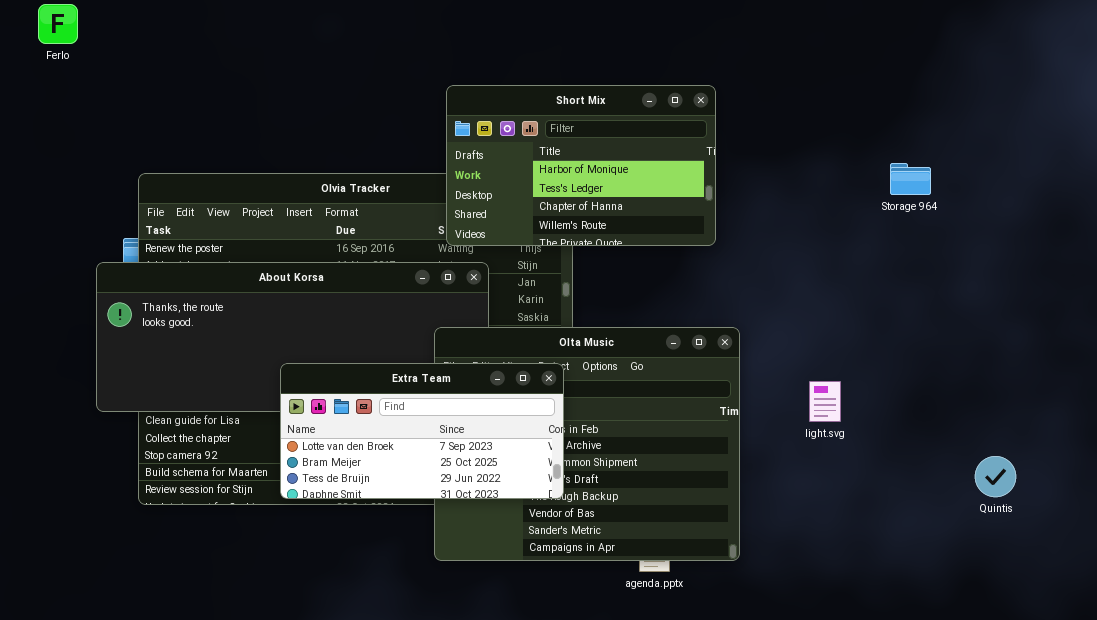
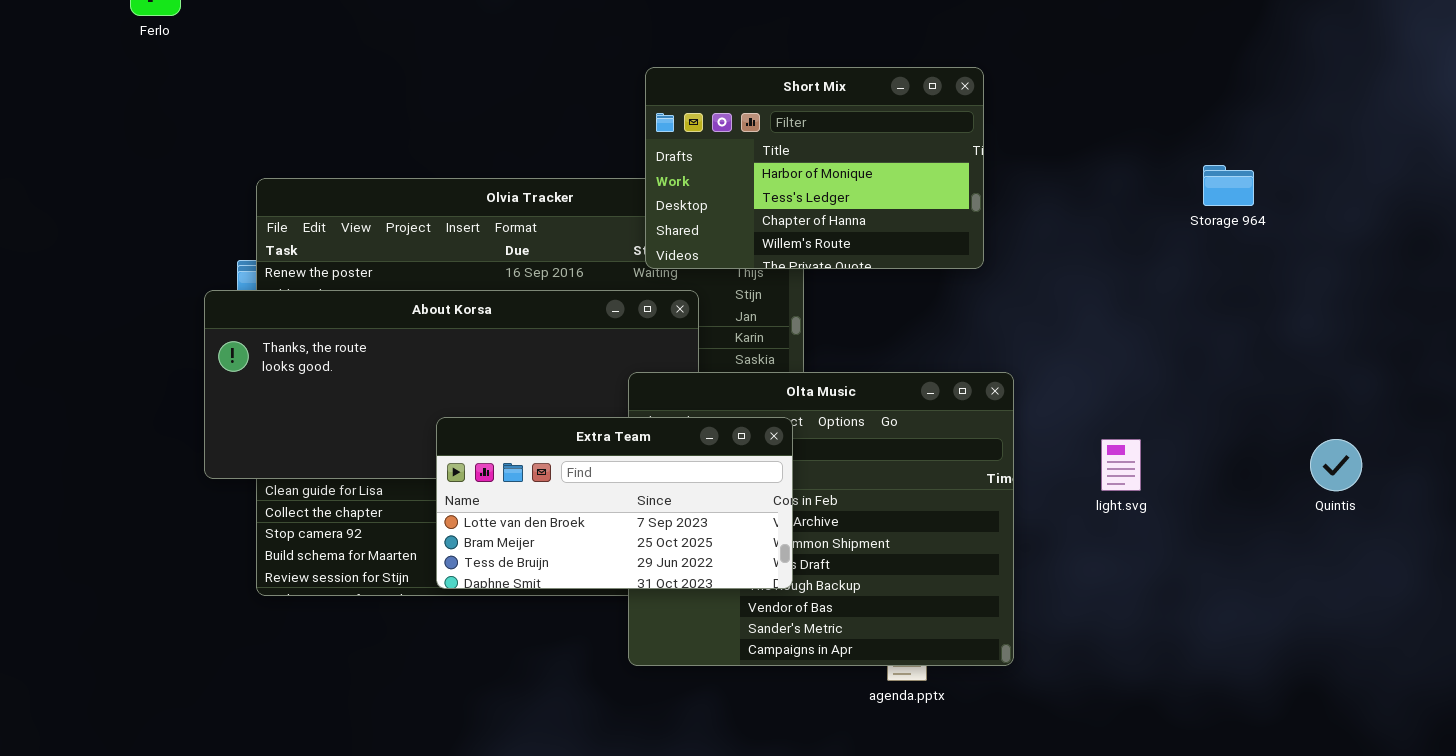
Quintis: [975,456,1016,497] -> [1310,439,1362,491], moved

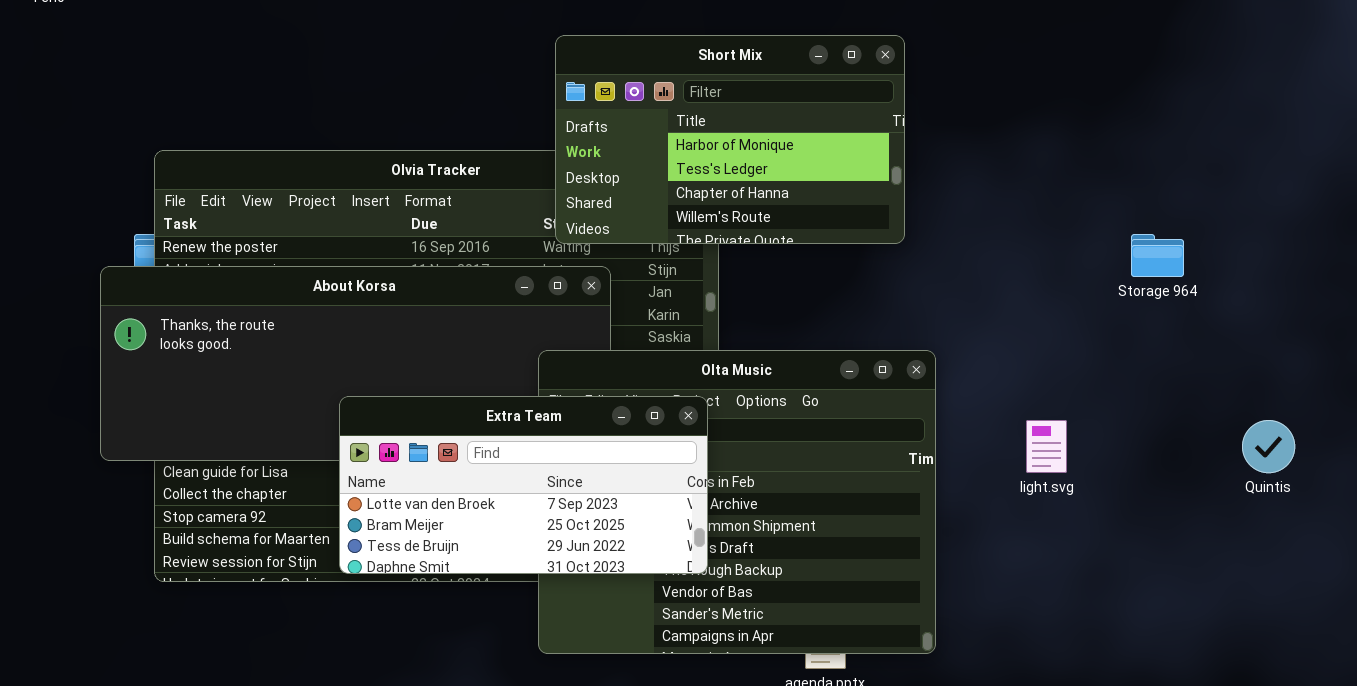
Storage 964: [1203,165,1254,206] -> [1131,234,1184,277], moved

